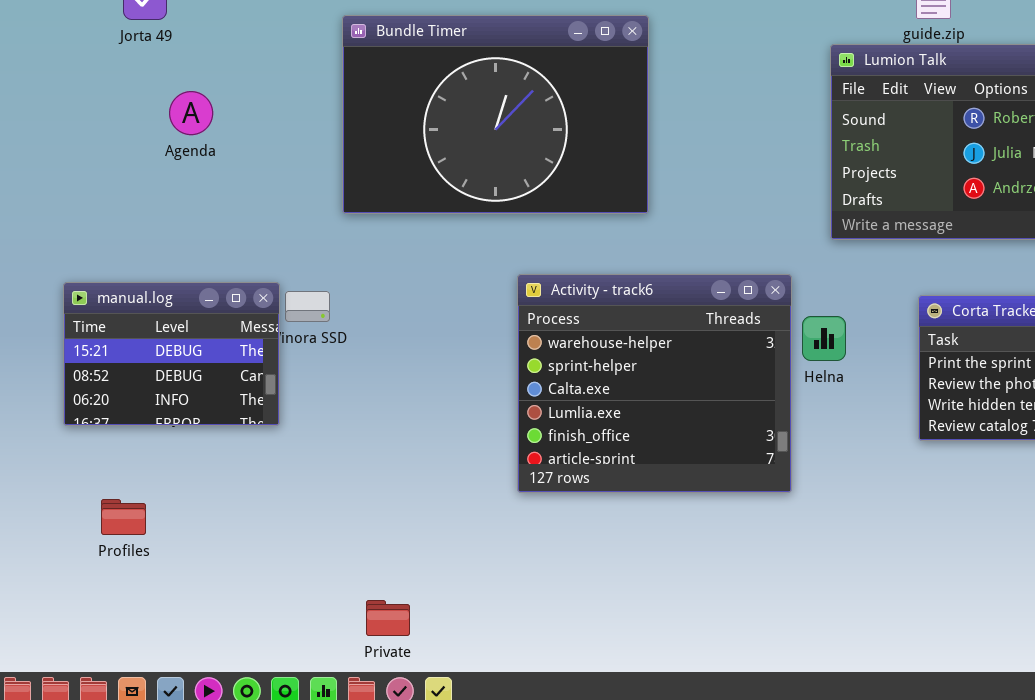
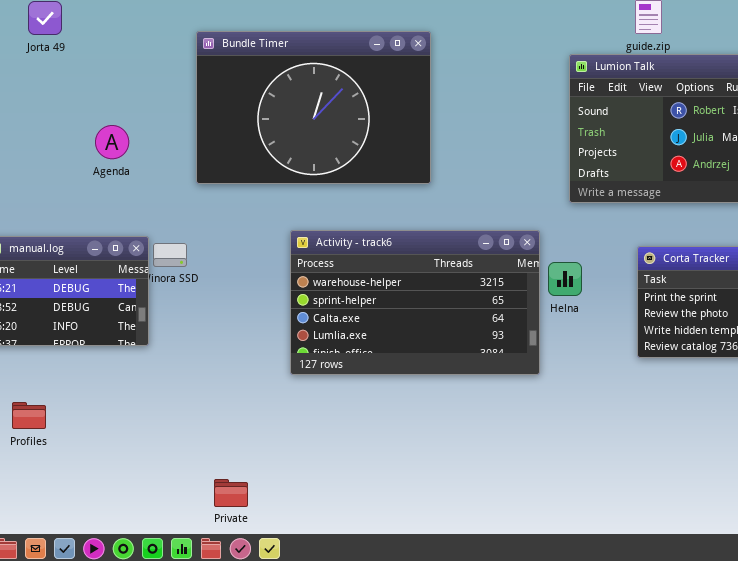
Agenda: [169,91,213,135] -> [95,125,129,159], moved
Activity - track6: [517,274,792,493] -> [290,230,540,375], resized

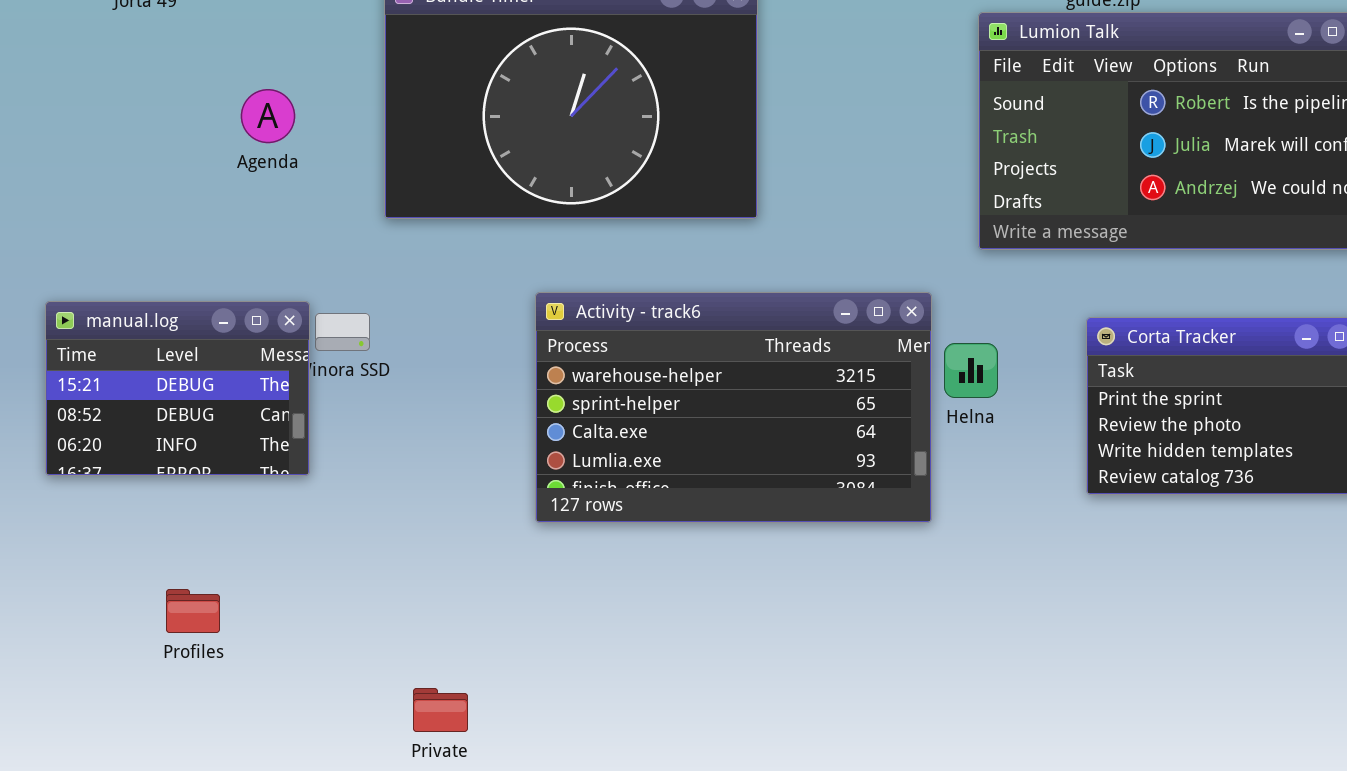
Agenda: [95,125,129,159] -> [241,89,295,143], moved
Profiles: [12,402,46,429] -> [166,589,220,633], moved

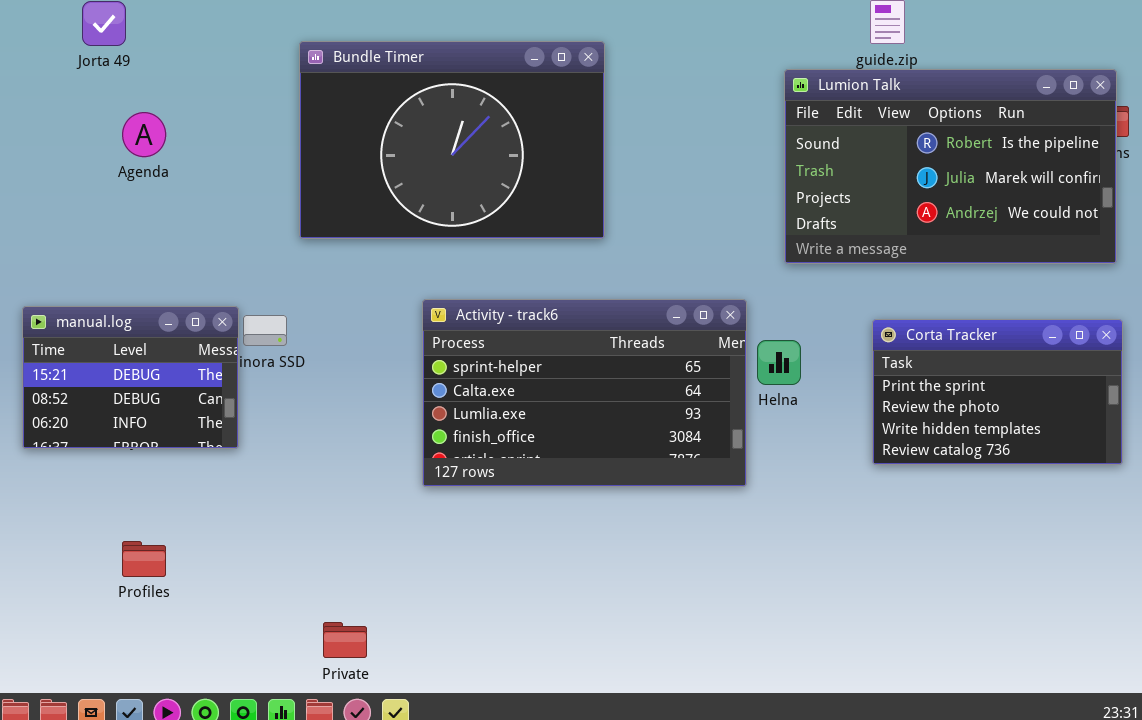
Agenda: [241,89,295,143] -> [122,112,166,157], moved
Activity - track6: [535,292,932,523] -> [422,299,747,487], scrolled down 1 row

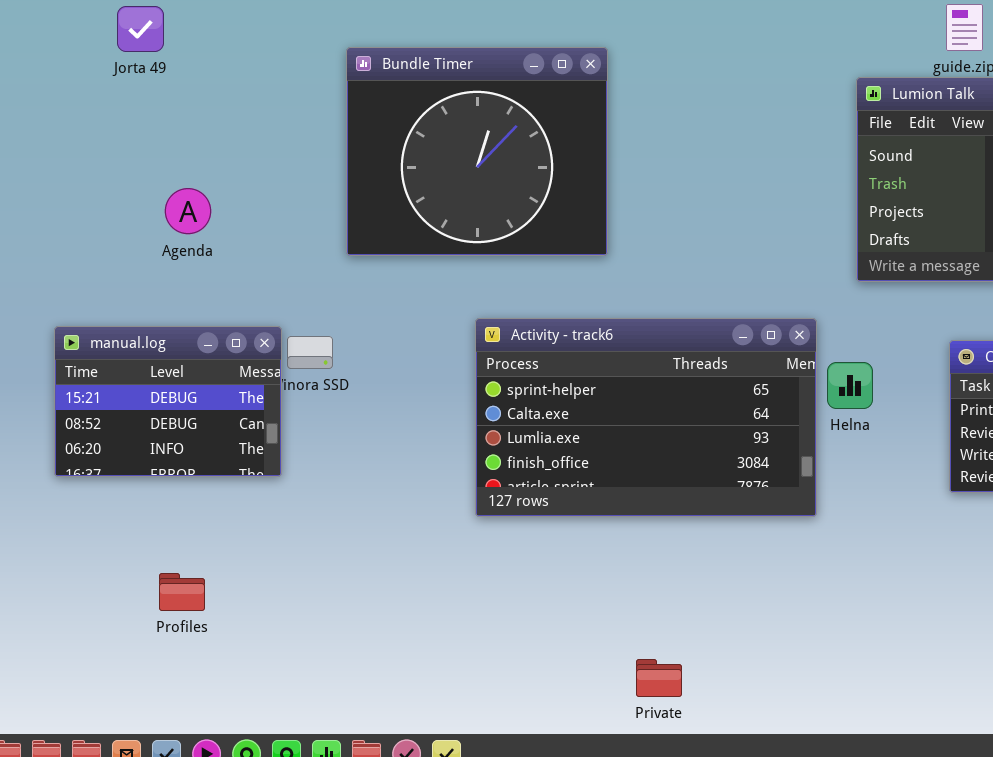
Bundle Timer: [299,41,605,239] -> [346,47,608,256], resized
Agenda: [122,112,166,157] -> [165,188,211,234], moved
Private: [323,622,367,658] -> [636,659,682,697], moved

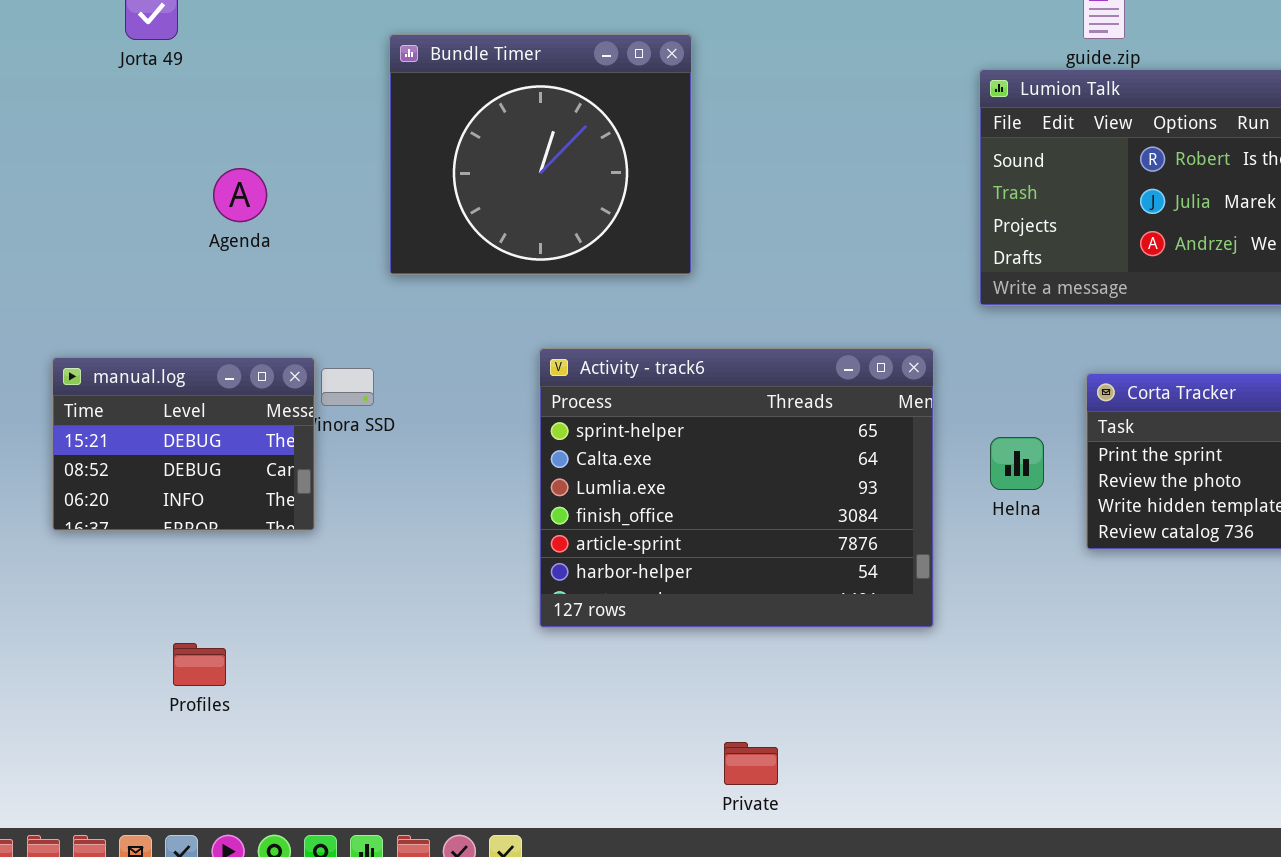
Agenda: [165,188,211,234] -> [213,168,267,222], moved
Activity - track6: [475,318,817,517] -> [539,348,934,628], resized
Helna: [827,362,873,409] -> [990,437,1044,490], moved

